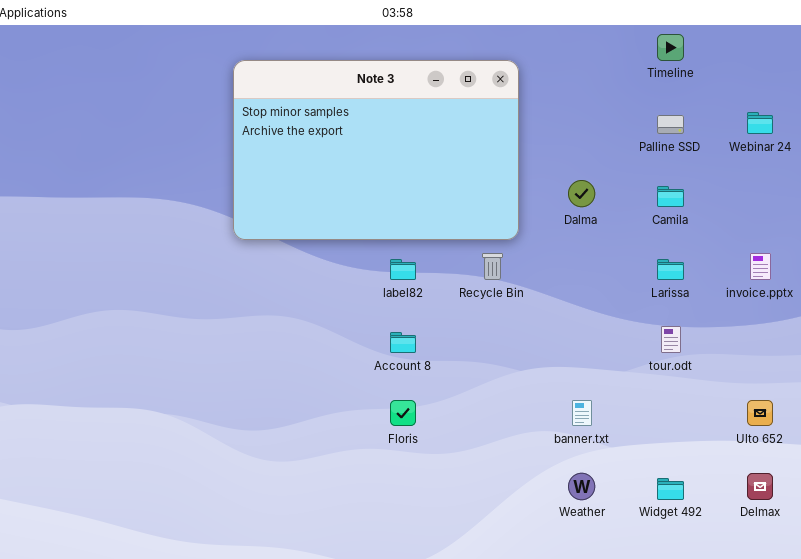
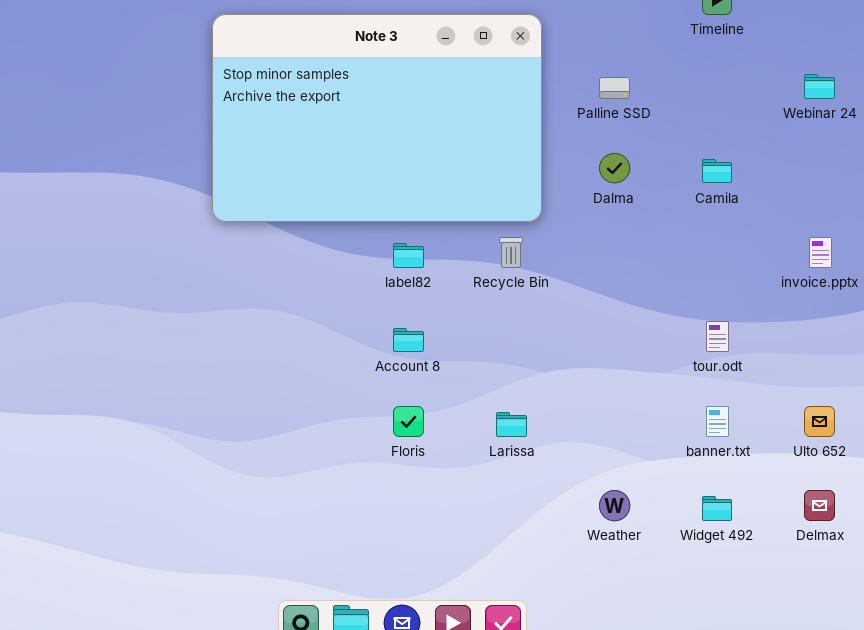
Palline SSD: [657,115,684,134] -> [599,77,630,99], moved
Larissa: [657,259,684,280] -> [496,412,527,437], moved
banner.txt: [572,400,592,426] -> [706,406,729,437], moved

